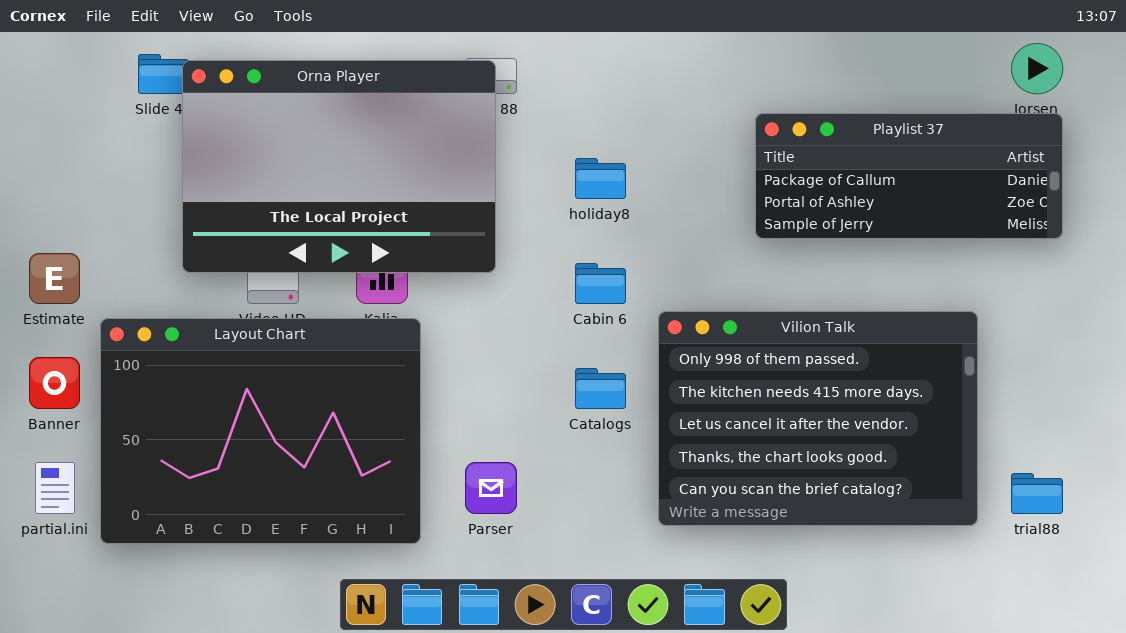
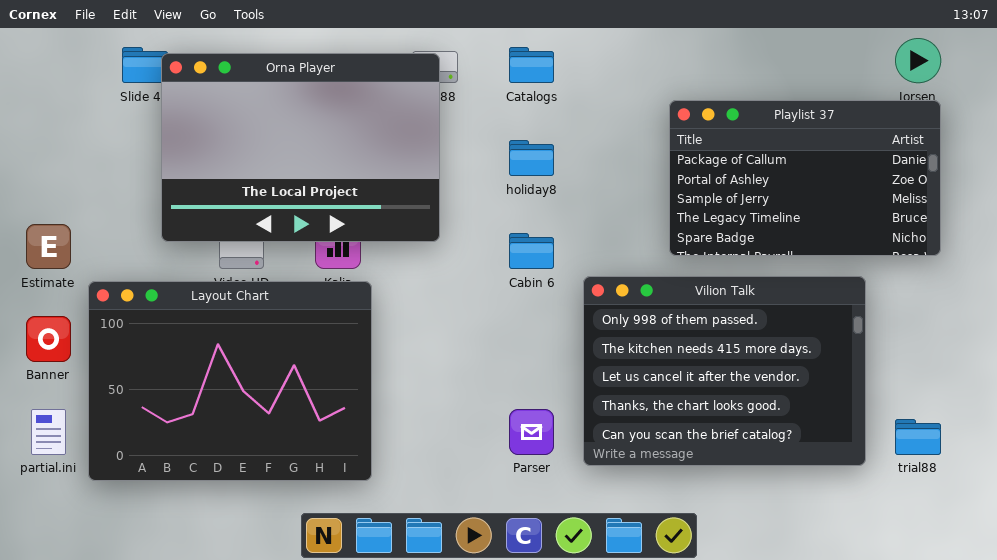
Playlist 37: [755,113,1063,239] -> [669,100,941,256], resized
Catalogs: [575,368,626,409] -> [509,47,554,83], moved
Parser: [465,462,517,514] -> [509,409,554,455], moved

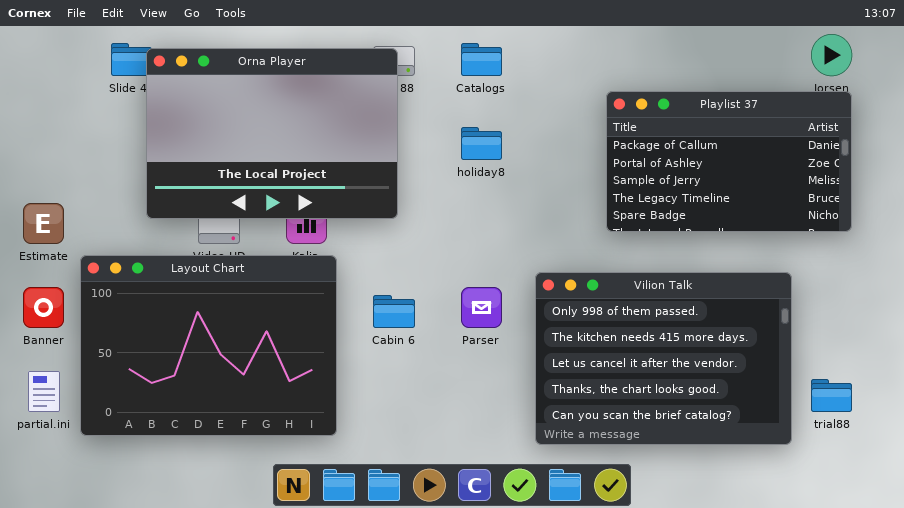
Cabin 6: [509,233,554,269] -> [373,295,415,328], moved
Vilion Talk: [583,276,866,466] -> [535,272,792,445], moved
Parser: [509,409,554,455] -> [461,287,502,328], moved

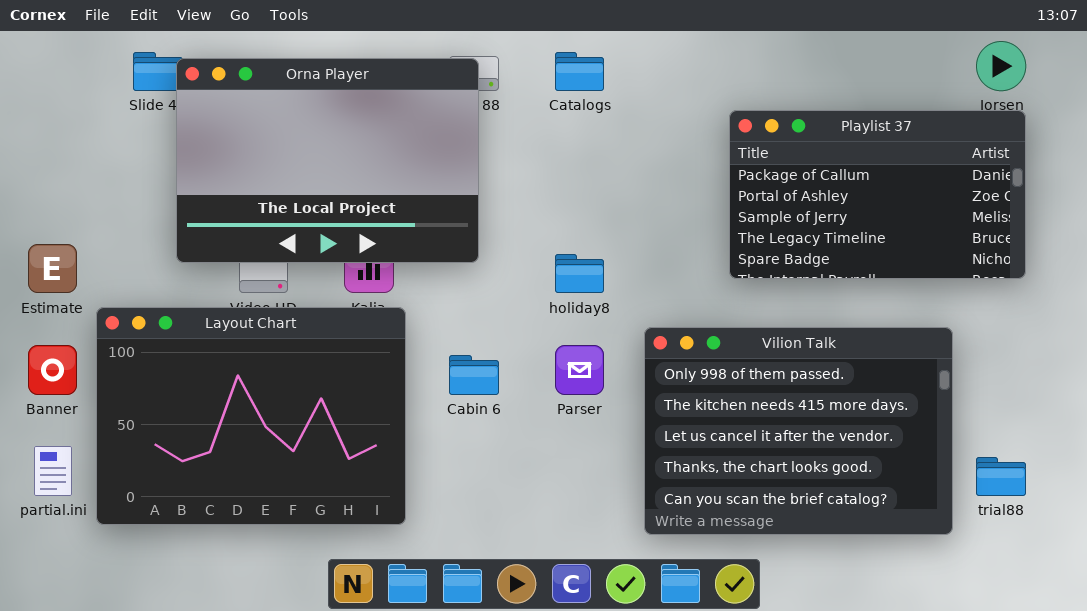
holiday8: [461,127,502,160] -> [555,254,604,293], moved

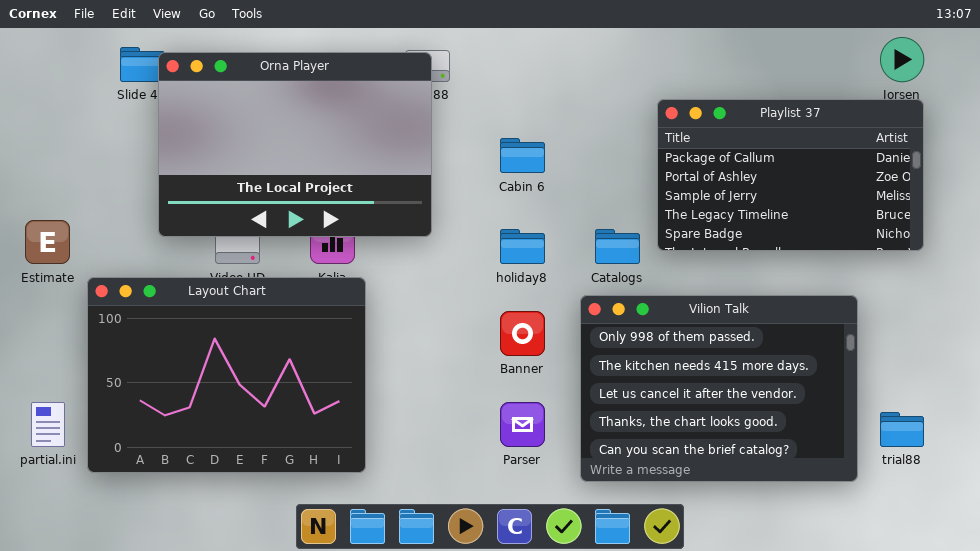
Catalogs: [555,52,604,91] -> [595,229,640,264], moved
Banner: [28,345,77,395] -> [500,311,545,356], moved
Parser: [555,345,604,395] -> [500,402,545,447], moved
Cabin 6: [449,355,499,395] -> [500,138,545,173], moved

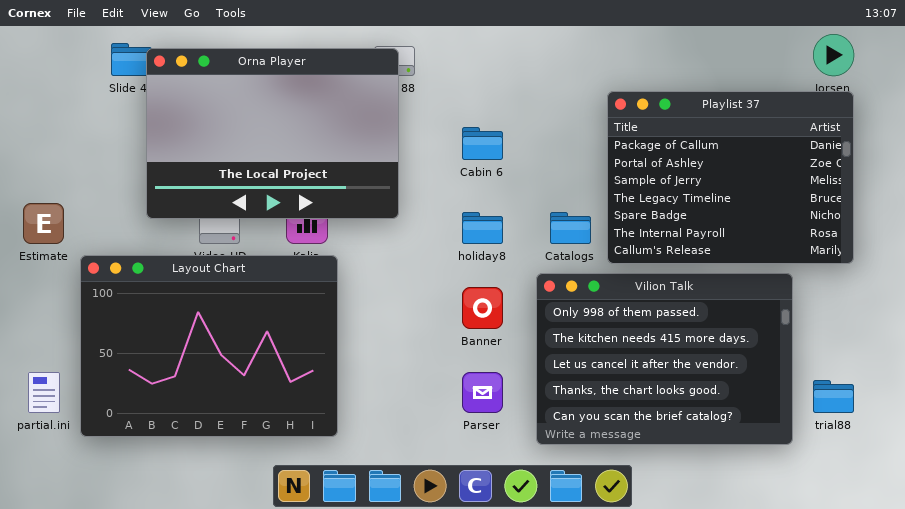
Playlist 37: [657,99,924,251] -> [607,91,854,264], resized

